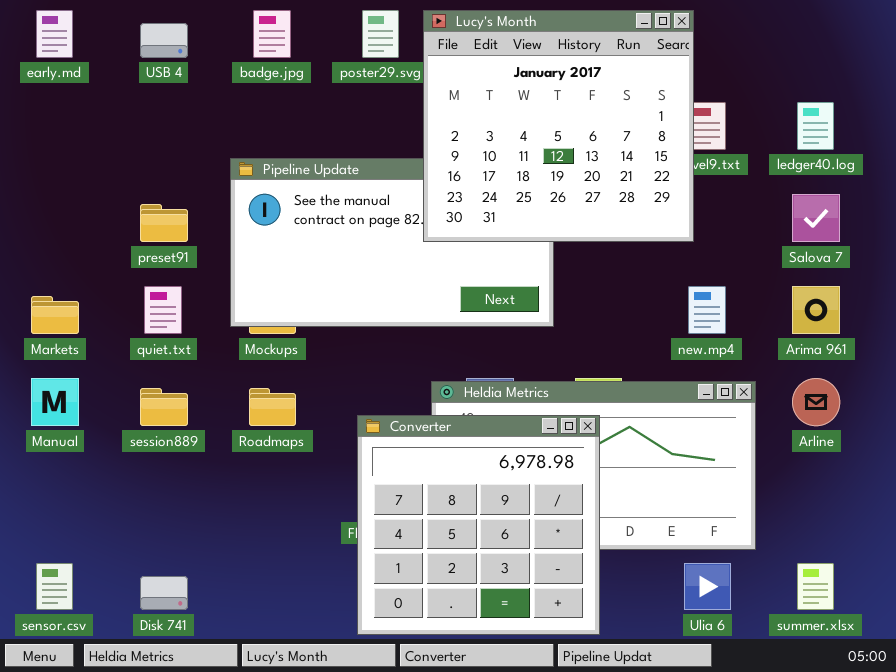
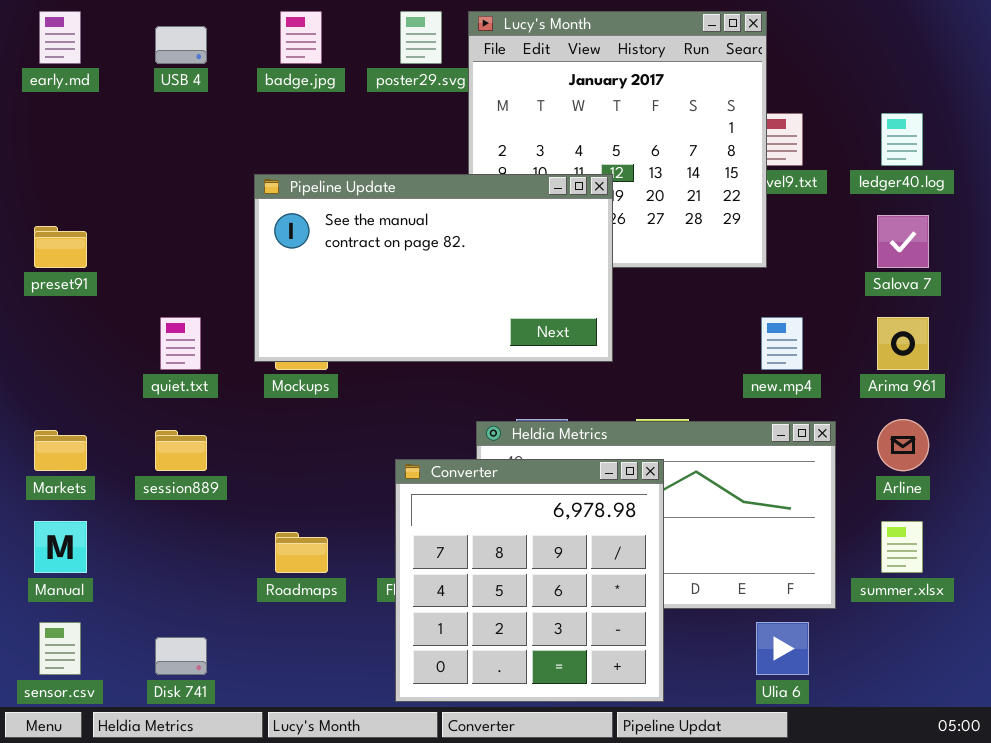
Pipeline Update: [230,158,554,327] -> [254,174,613,362], raised
preset91: [140,204,188,242] -> [34,226,87,268], moved
Markets: [31,296,79,334] -> [34,430,87,471], moved
Manual: [31,378,79,426] -> [34,521,87,573], moved
Roadmaps: [249,388,296,426] -> [275,532,328,573], moved
summer.xlsx: [797,563,834,610] -> [881,521,923,573], moved

